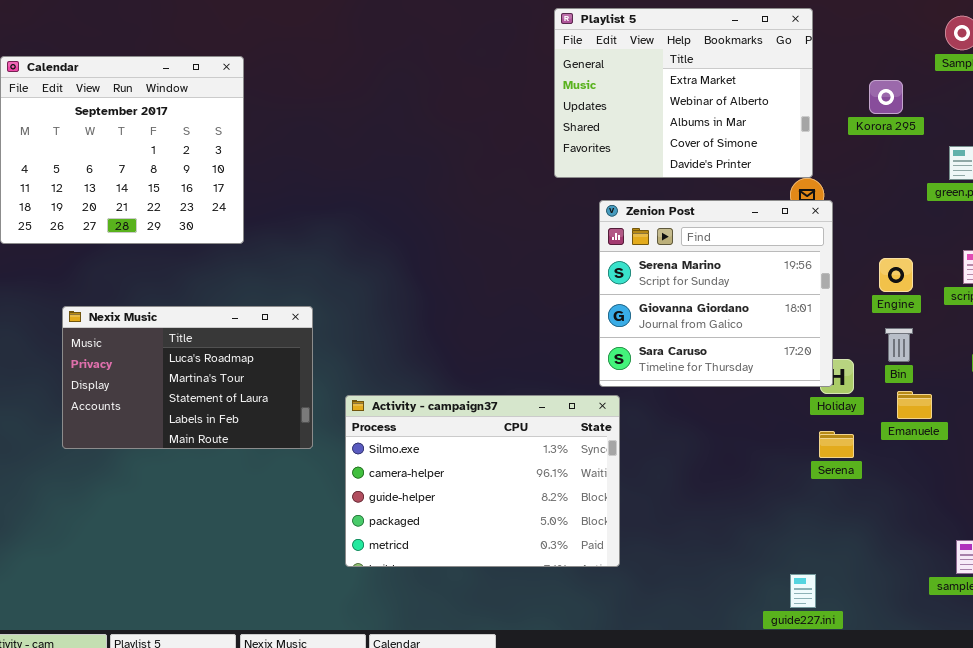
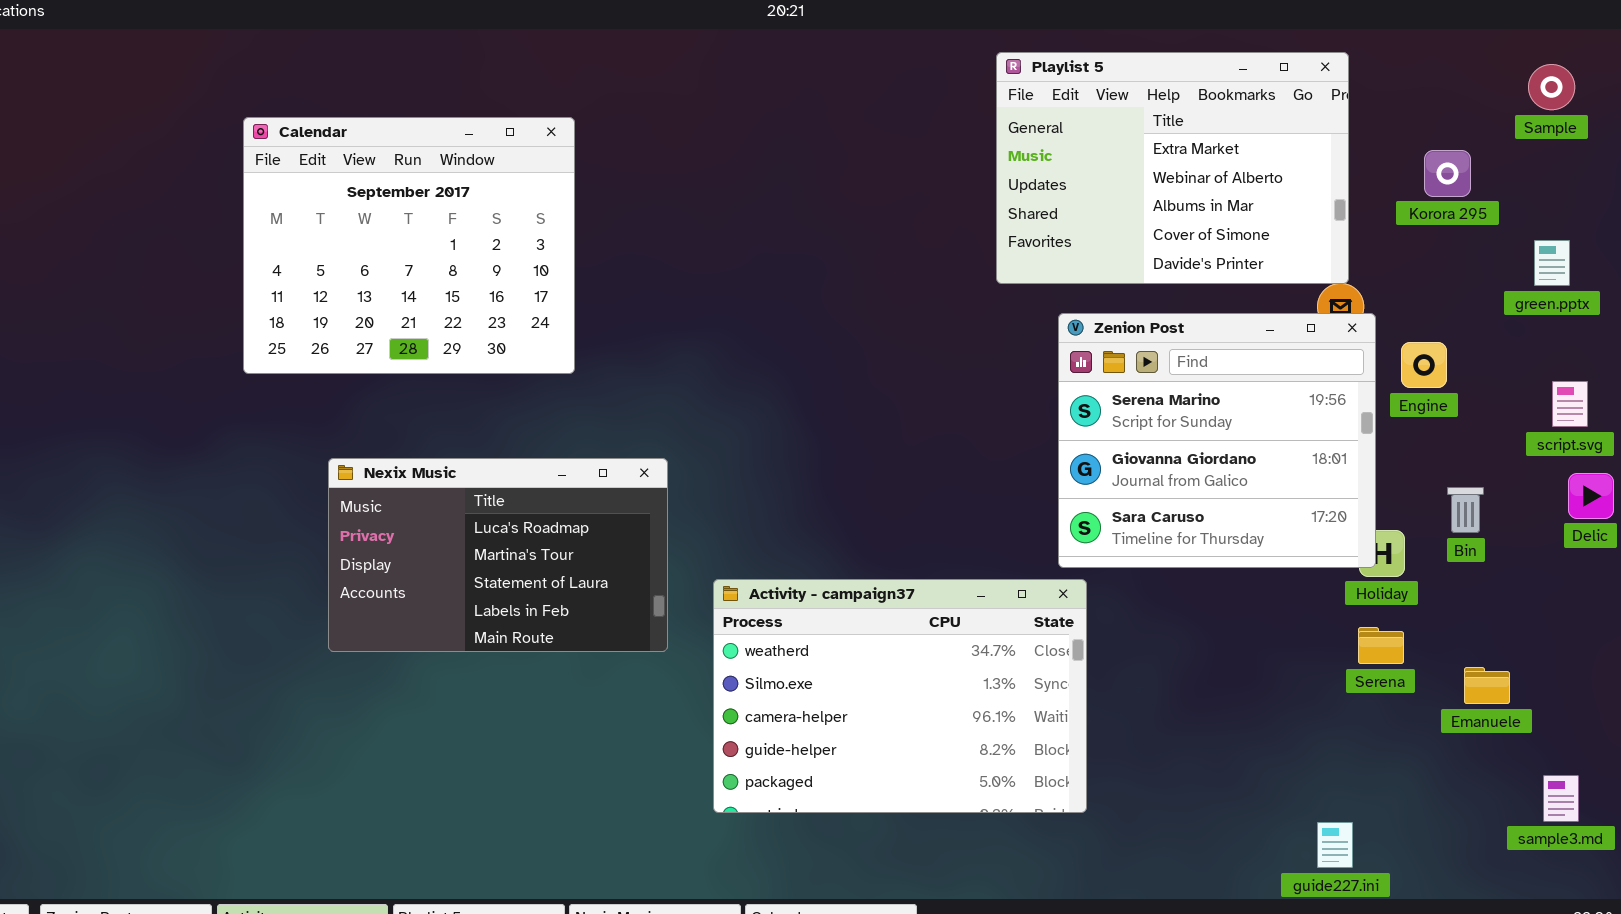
Engine: [879,258,913,292] -> [1401,342,1447,388], moved
Emanuele: [897,391,932,419] -> [1464,667,1510,704], moved
Activity - campaign37: [345,395,620,567] -> [713,579,1087,813], scrolled up 1 row

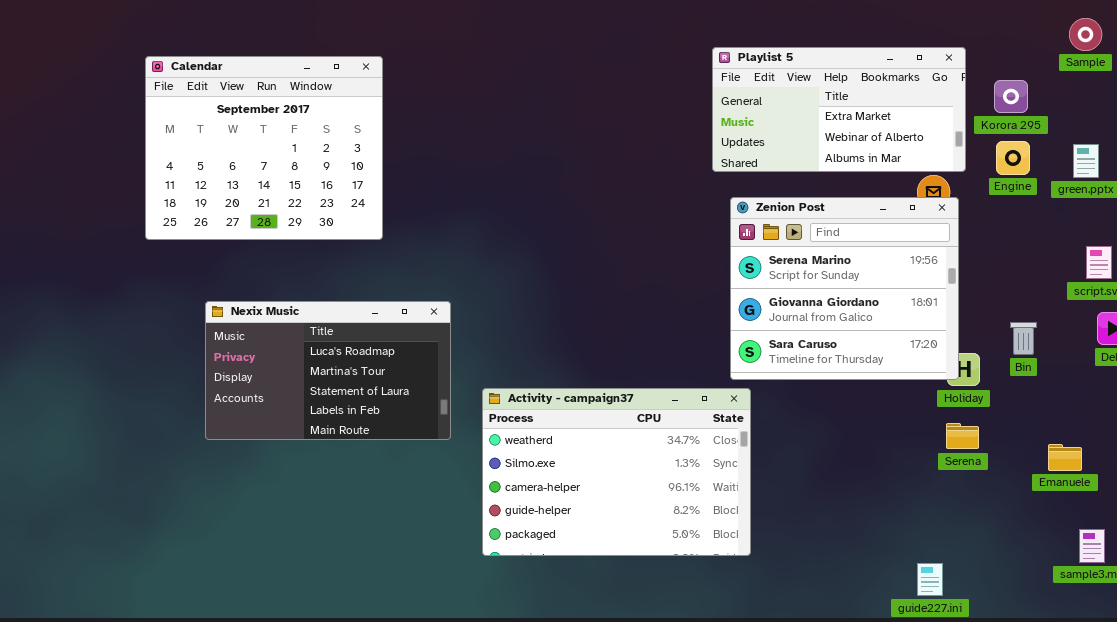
Playlist 5: [996,52,1349,284] -> [712,47,966,172], moved, resized
Engine: [1401,342,1447,388] -> [996,141,1030,175], moved
Emanuele: [1464,667,1510,704] -> [1048,444,1082,471], moved

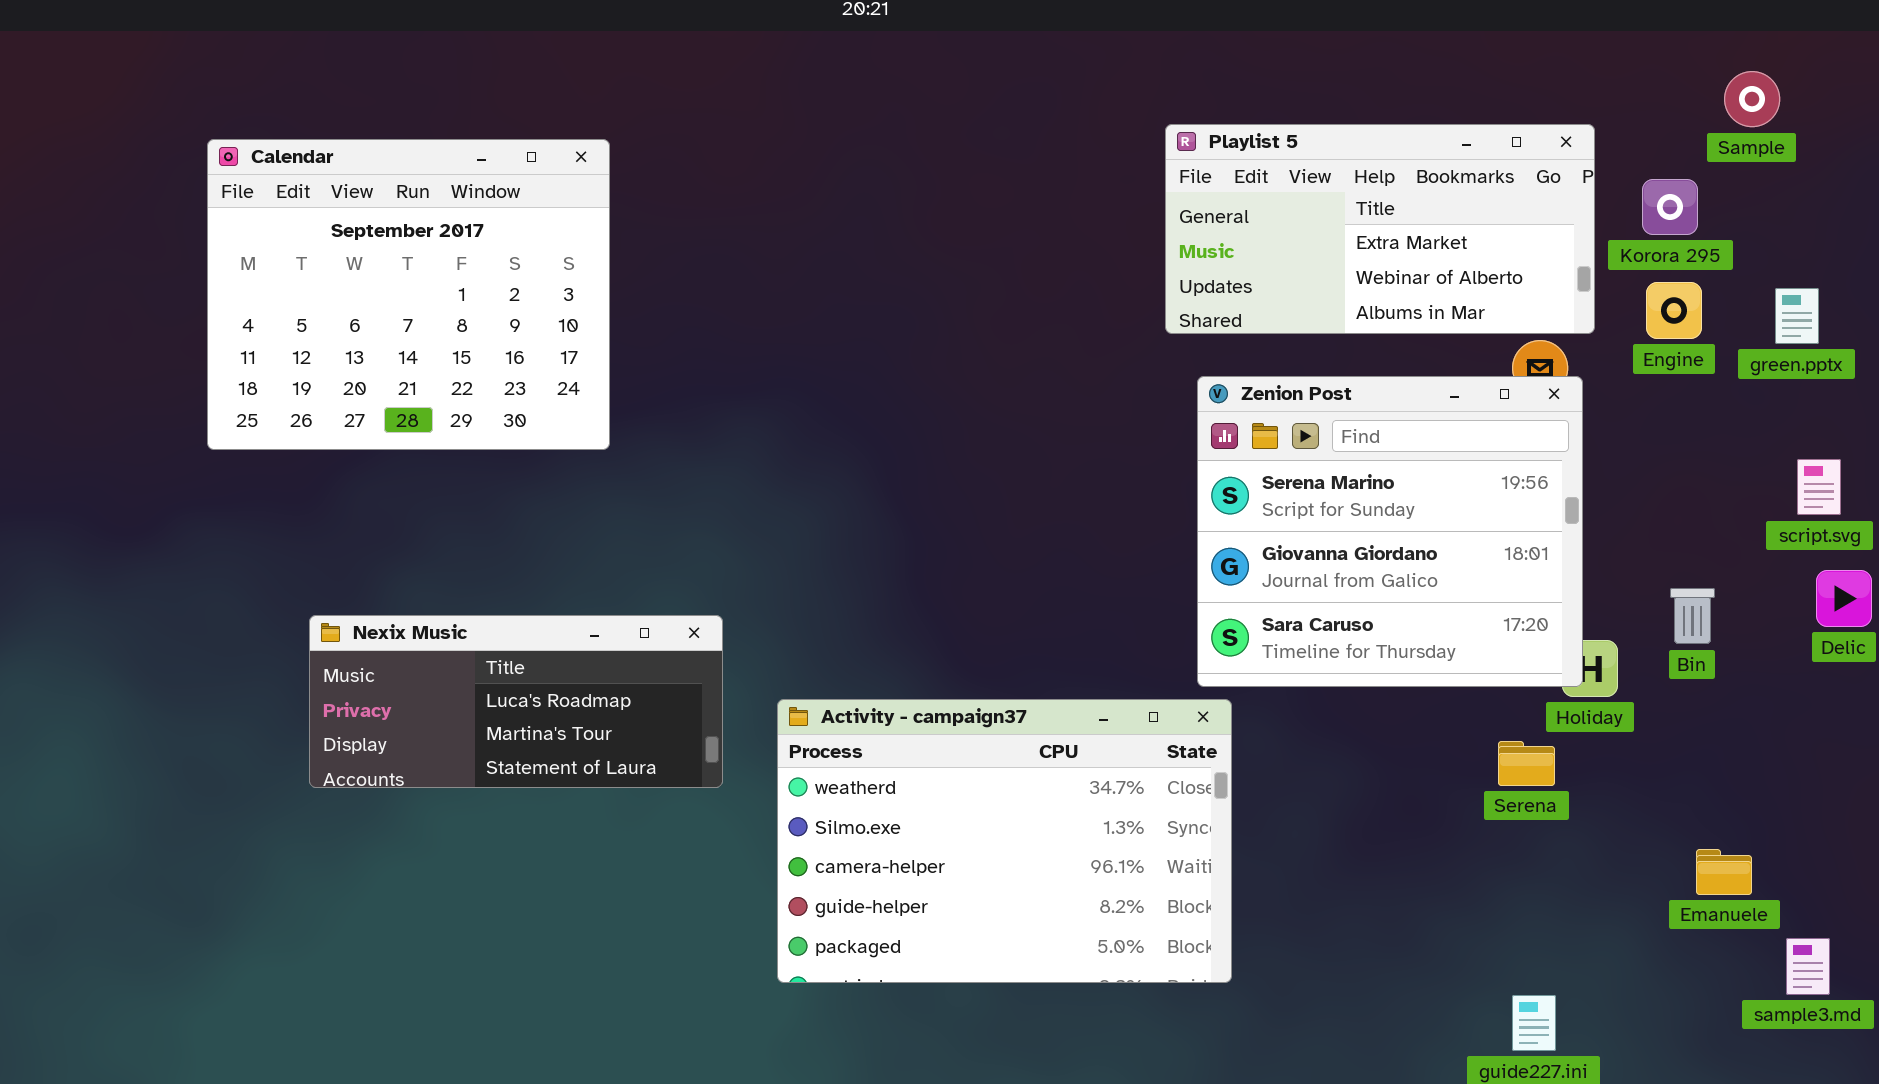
Sample: [1069,18,1102,51] -> [1724,71,1780,127], moved
Nexix Music: [205,301,451,440] -> [309,615,723,788], resized
Serena: [946,423,979,449] -> [1498,741,1555,786], moved
Emanuele: [1048,444,1082,471] -> [1696,849,1752,895], moved

